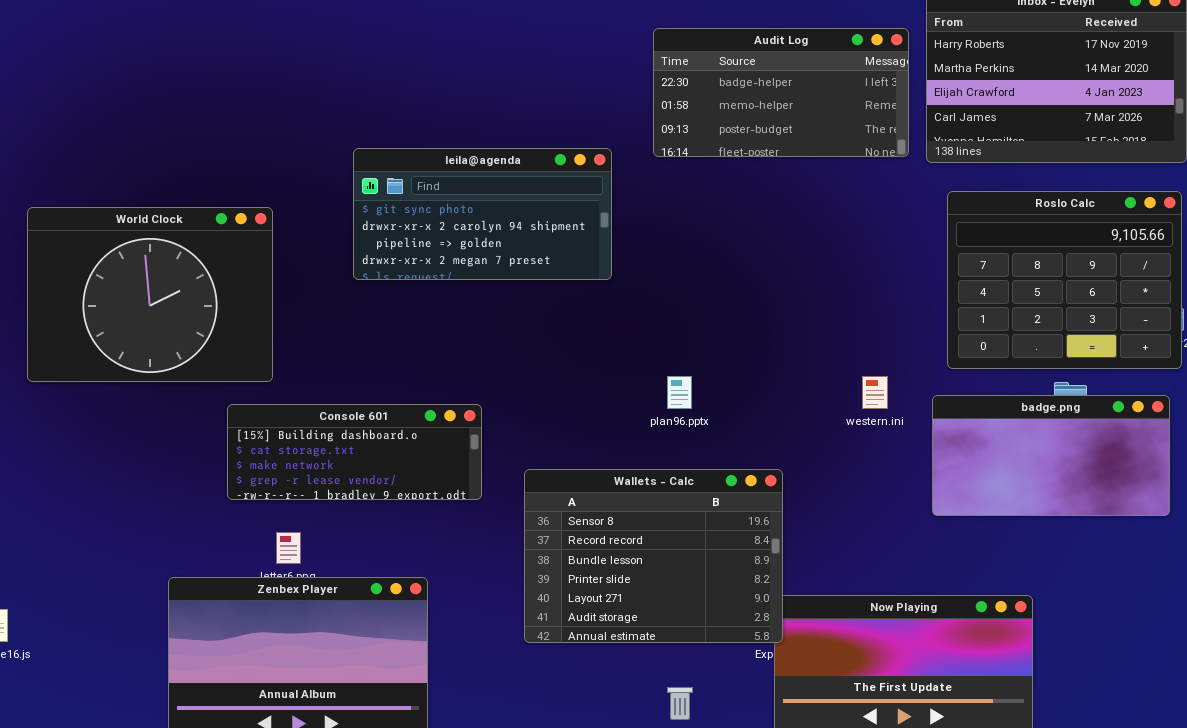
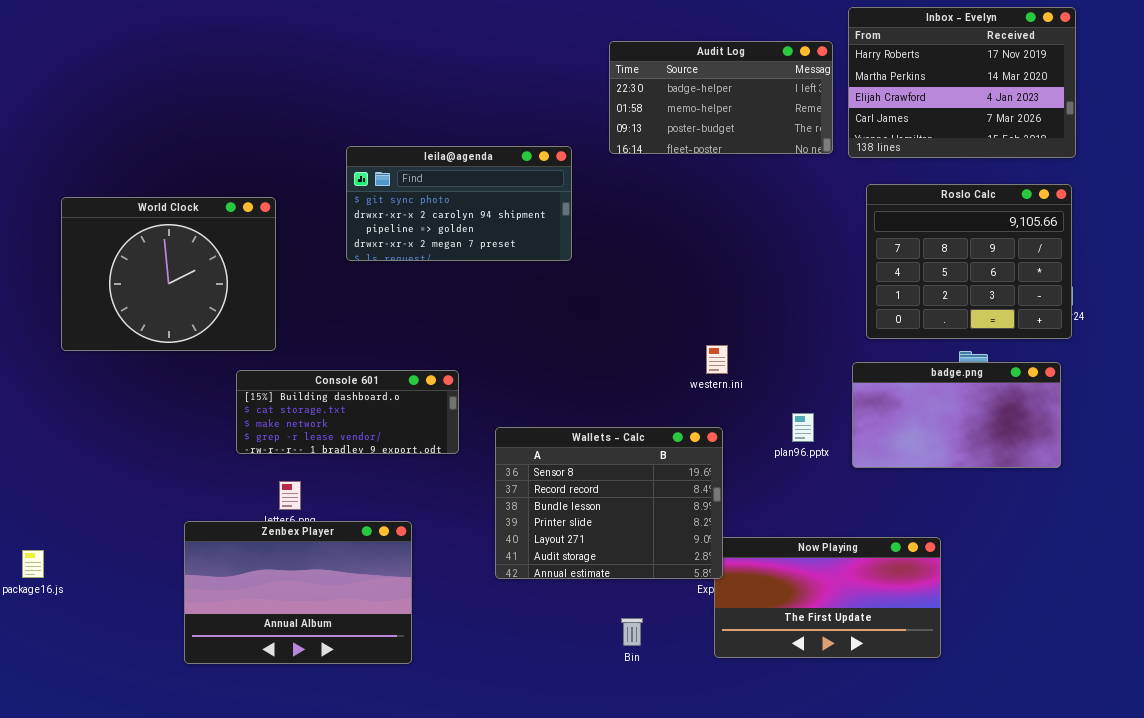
plan96.pptx: [667,376,692,409] -> [792,413,814,442], moved
western.ini: [862,376,888,409] -> [706,345,728,374], moved

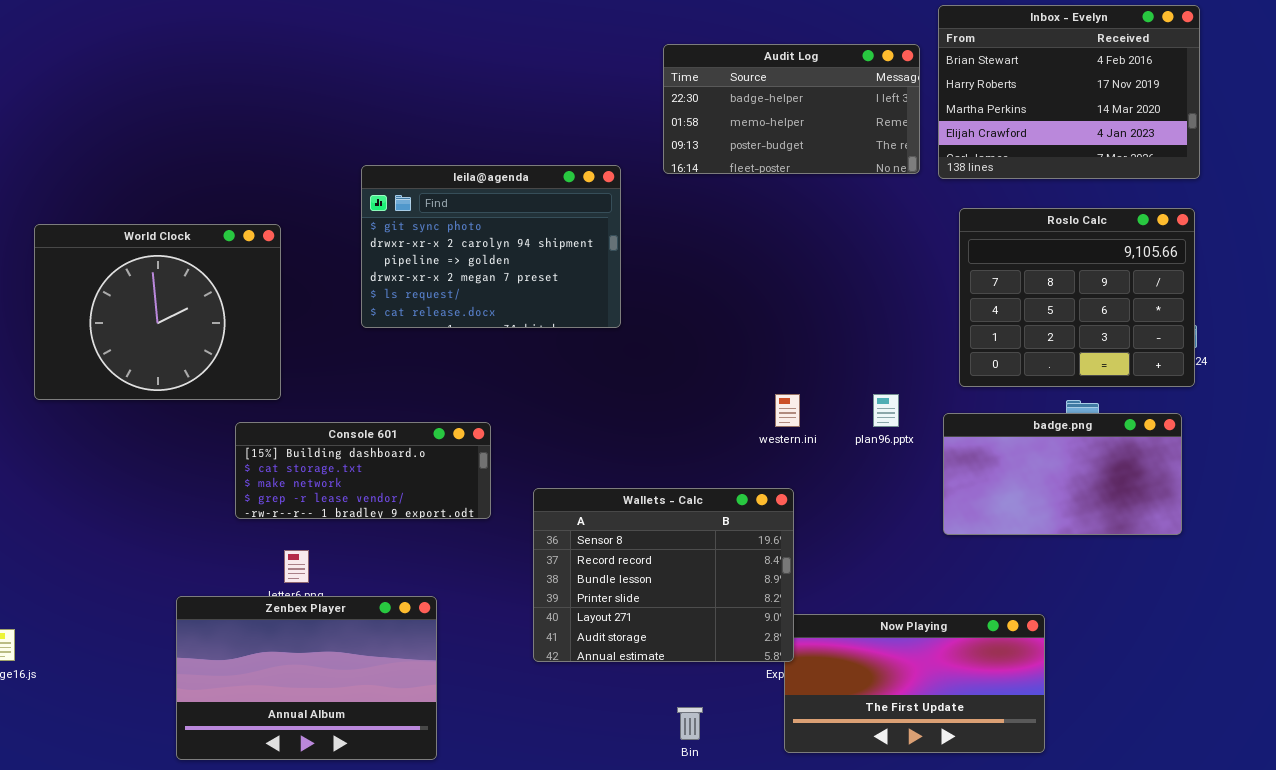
Inbox - Evelyn: [848,7,1076,158] -> [938,5,1200,179], scrolled up 1 row
leila@agenda: [346,146,572,261] -> [361,165,621,328], resized
plan96.pptx: [792,413,814,442] -> [873,394,899,427], moved

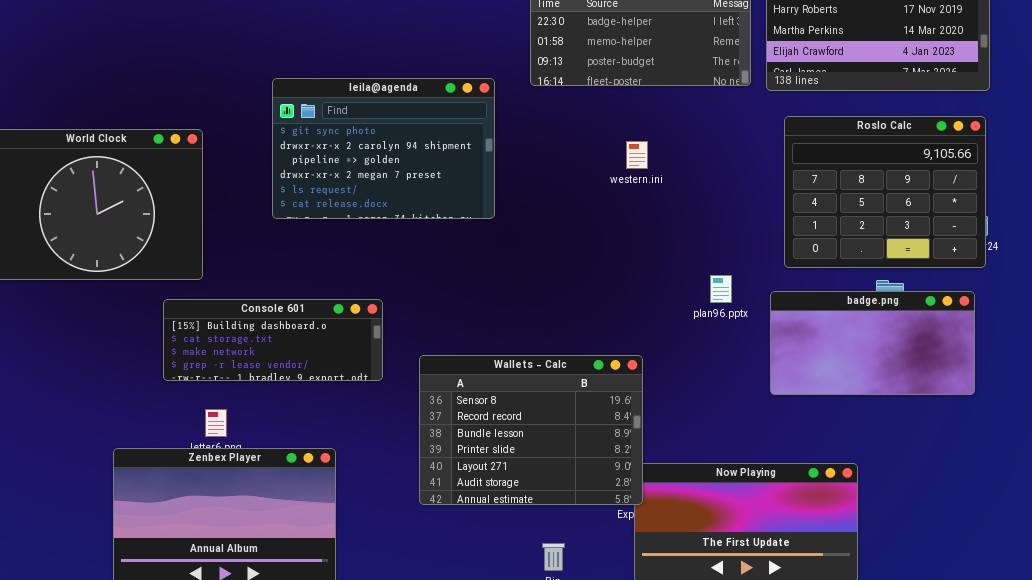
western.ini: [775,394,800,427] -> [626,141,648,169], moved

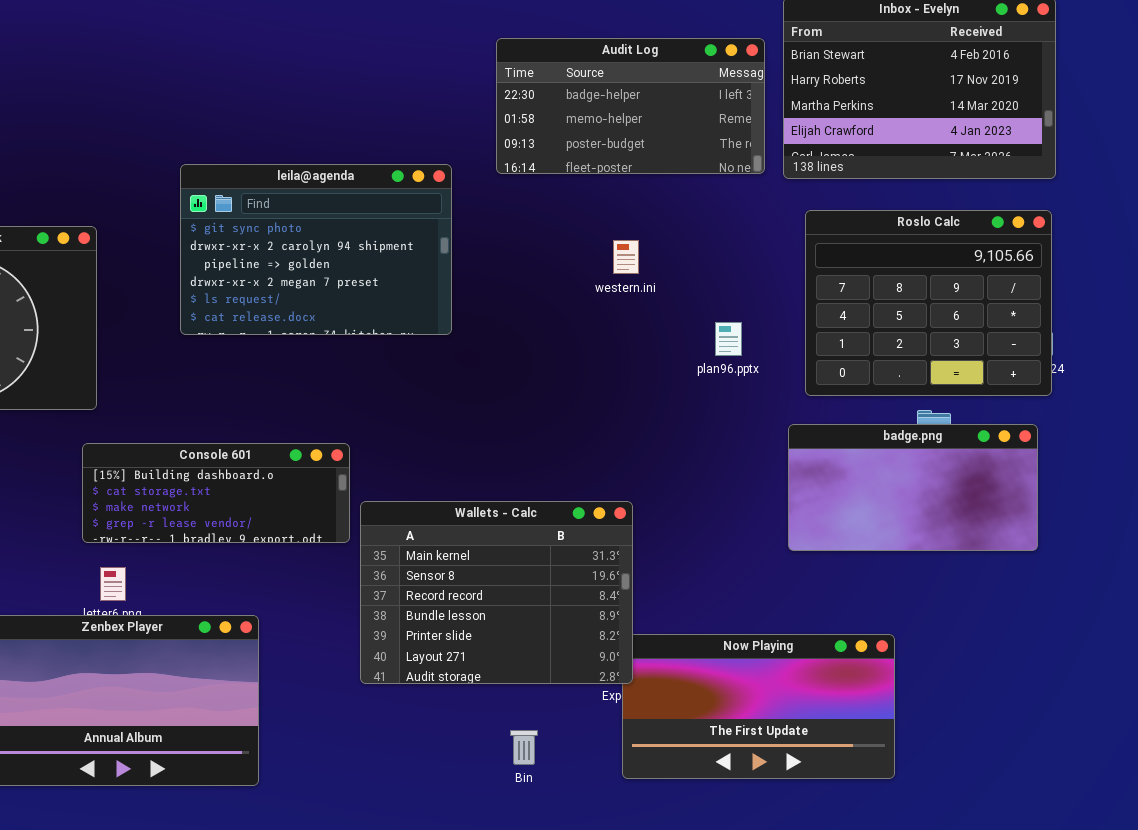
plan96.pptx: [710,275,732,303] -> [715,322,742,356], moved
Console 601: [163,299,383,381] -> [82,443,350,543], moved
Wallets - Calc: [419,355,643,505] -> [360,501,633,684], scrolled up 1 row

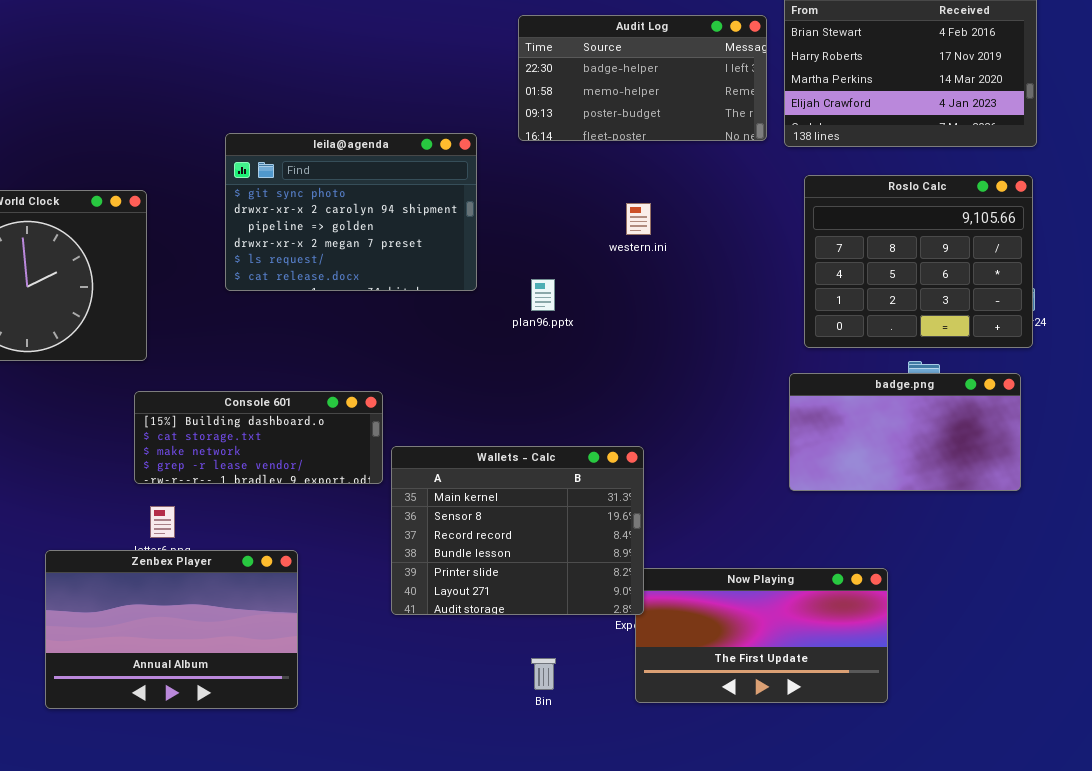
plan96.pptx: [715,322,742,356] -> [531,279,555,311], moved

